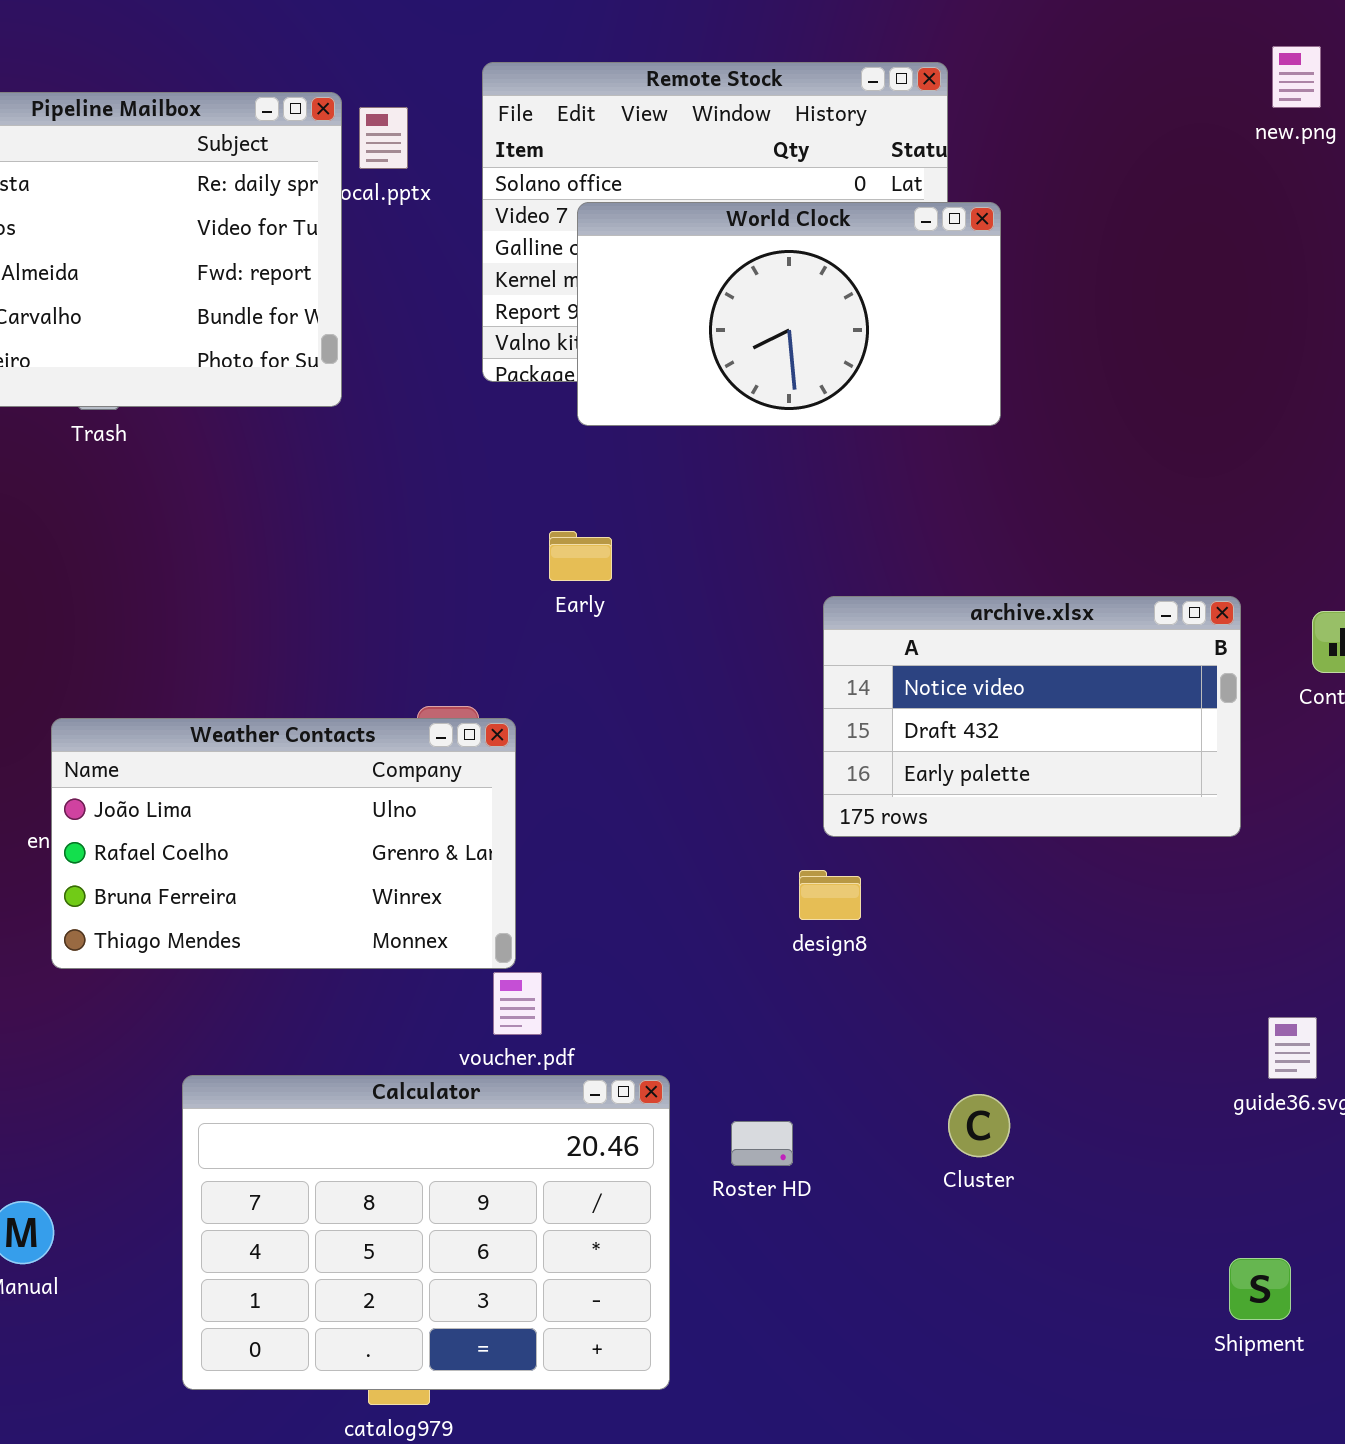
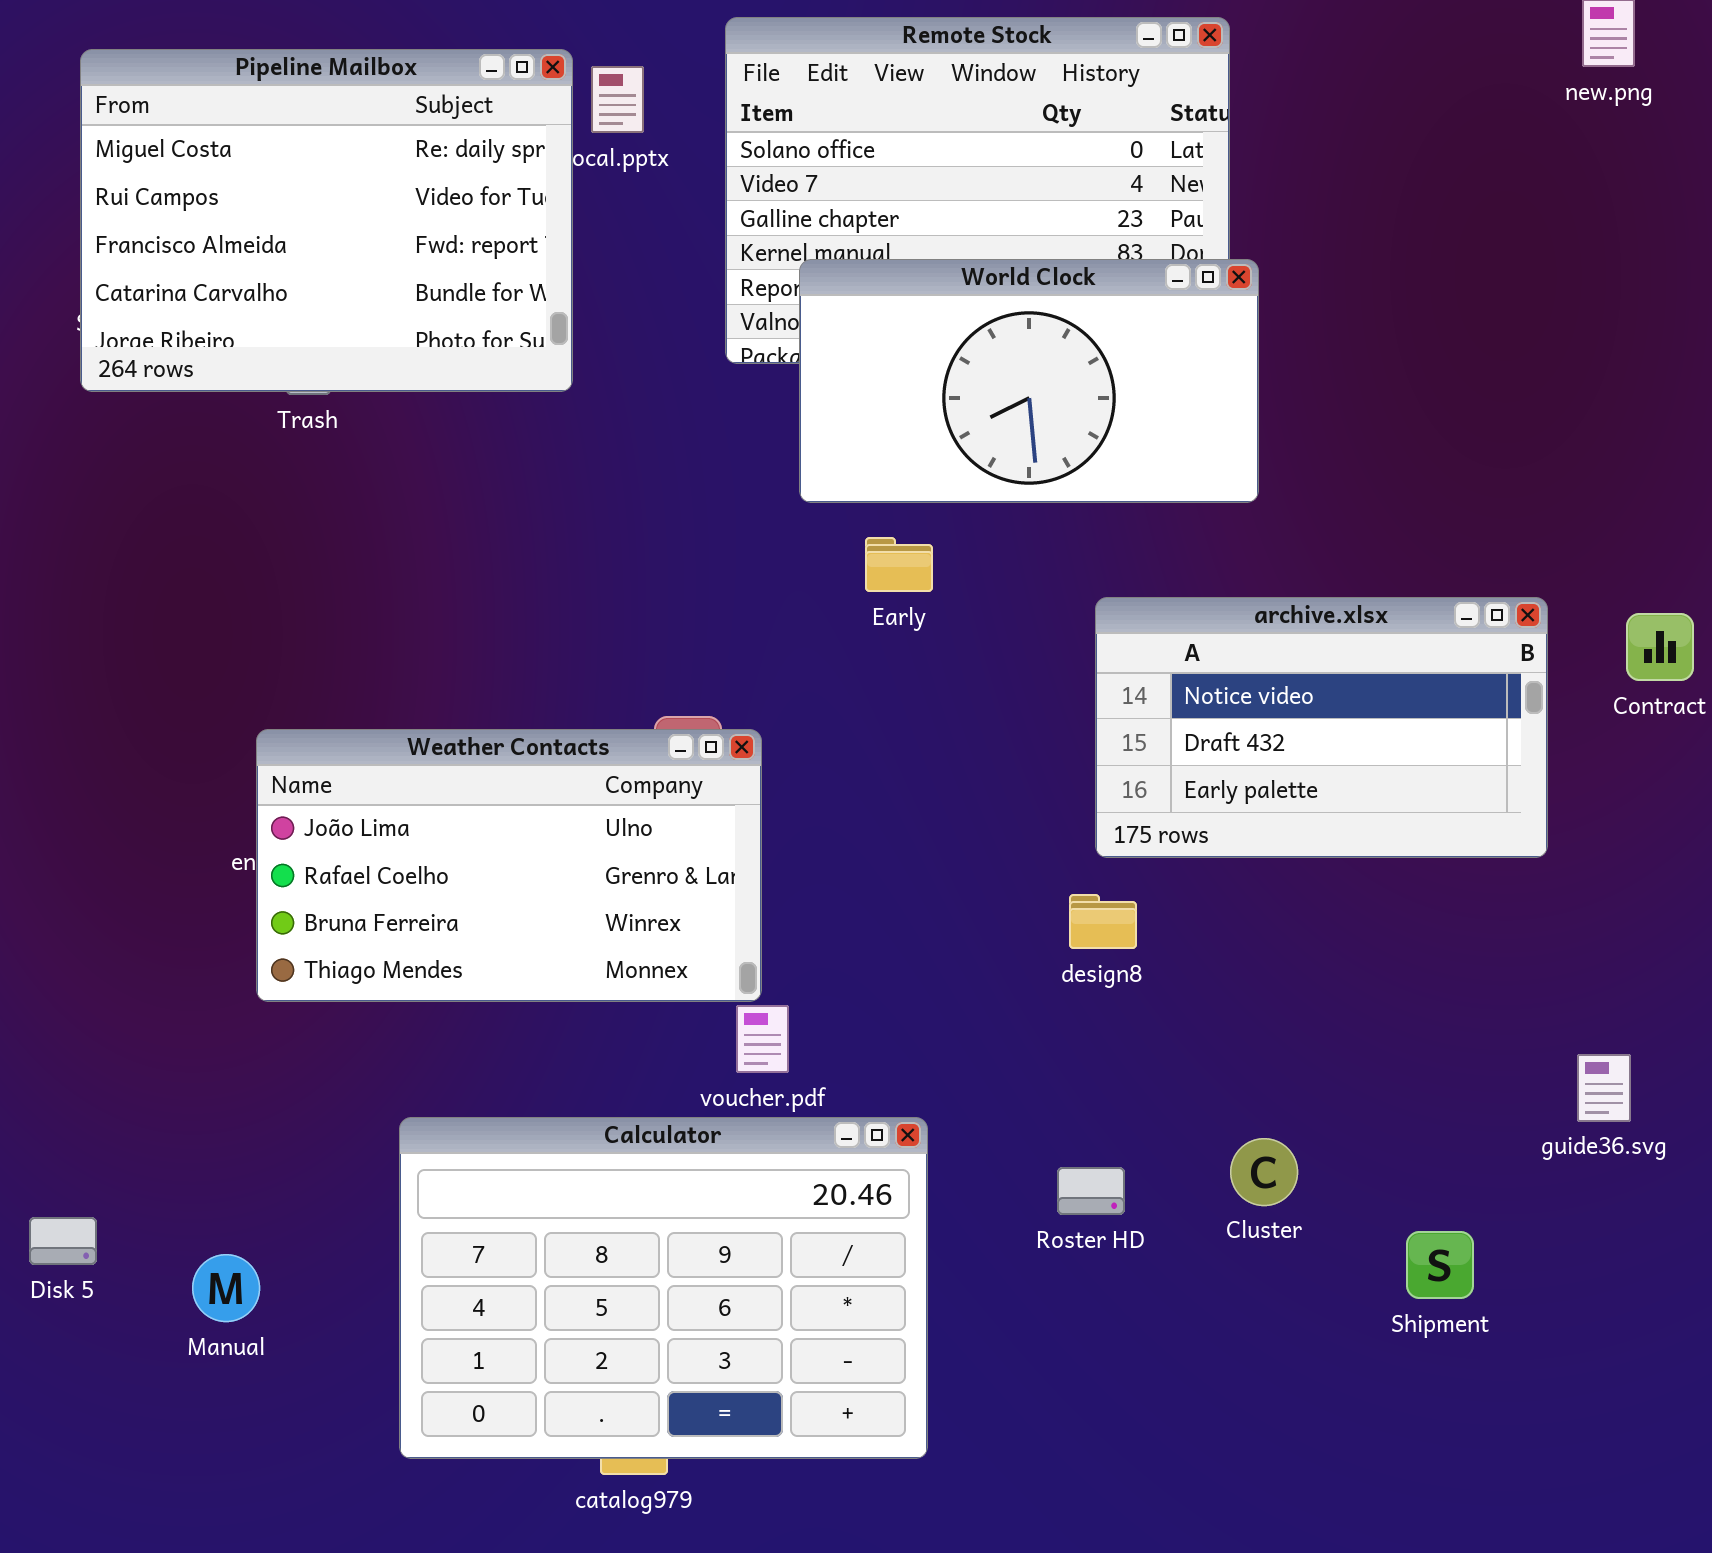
World Clock: [577,202,1001,426] -> [799,259,1259,503], moved
Early: [549,531,612,581] -> [865,537,933,592], moved
Roster HD: [731,1121,793,1166] -> [1057,1167,1125,1215], moved
Shipment: [1229,1258,1291,1320] -> [1406,1231,1474,1299], moved

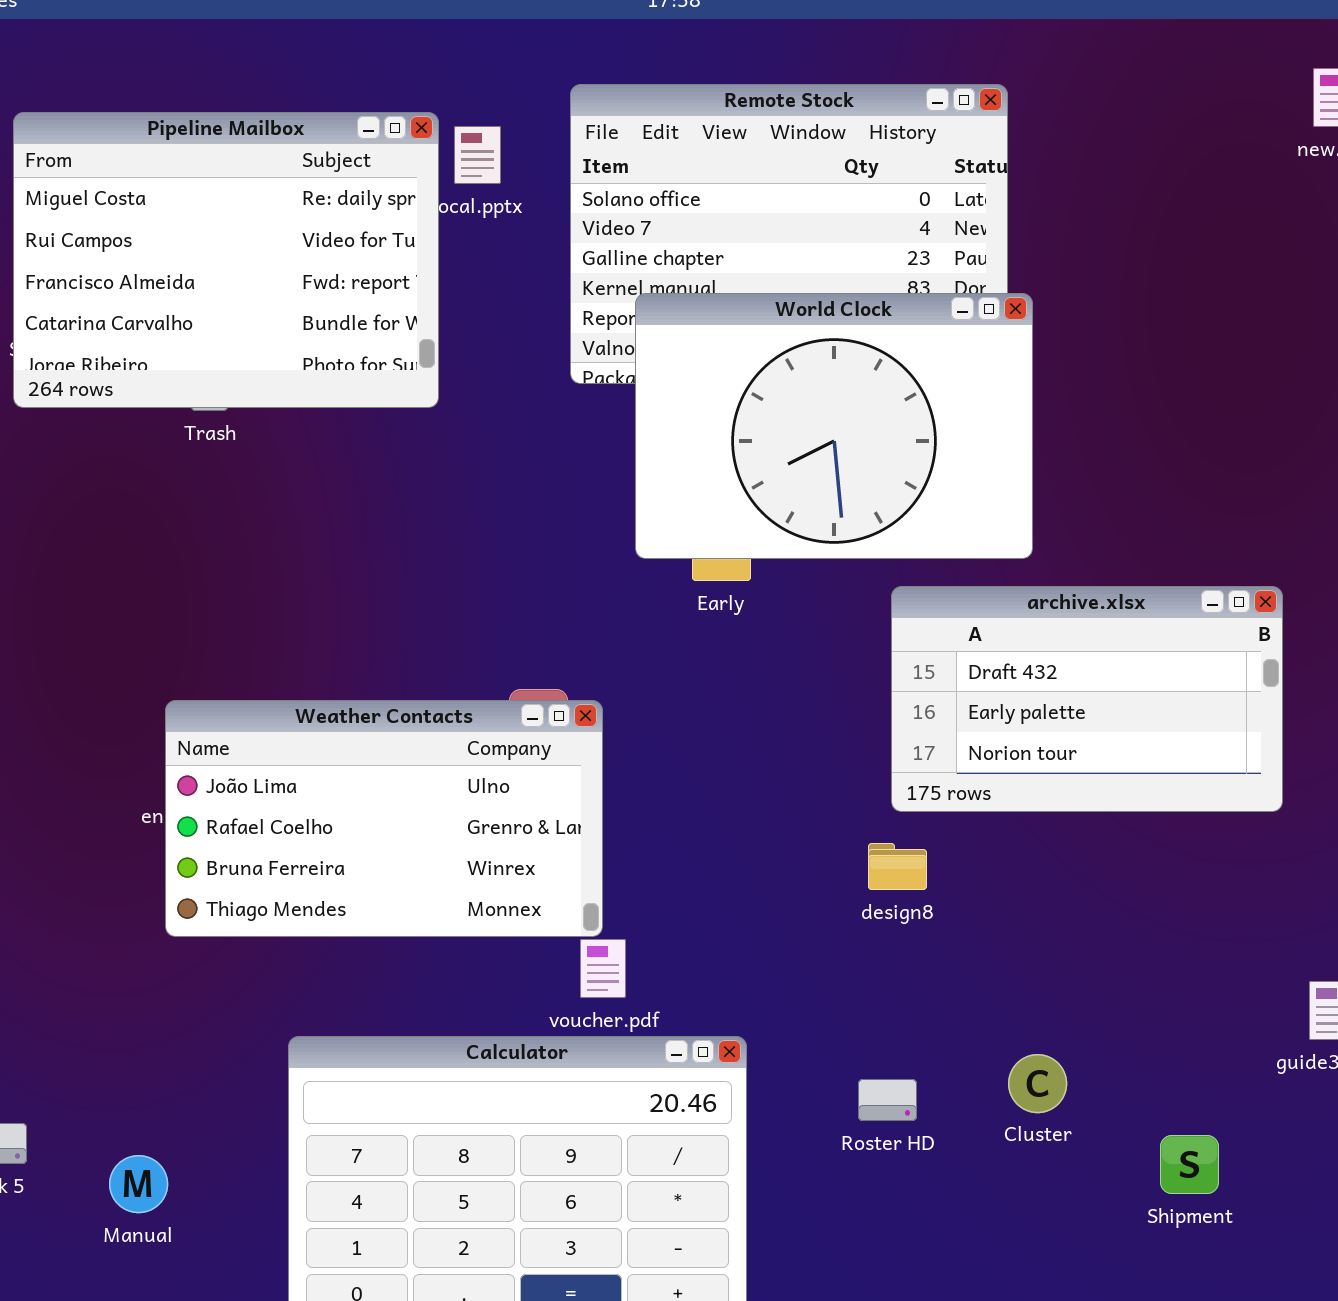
World Clock: [799,259,1259,503] -> [635,293,1033,559], resized
archive.xlsx: [1095,597,1548,858] -> [891,586,1283,812], scrolled down 1 row

